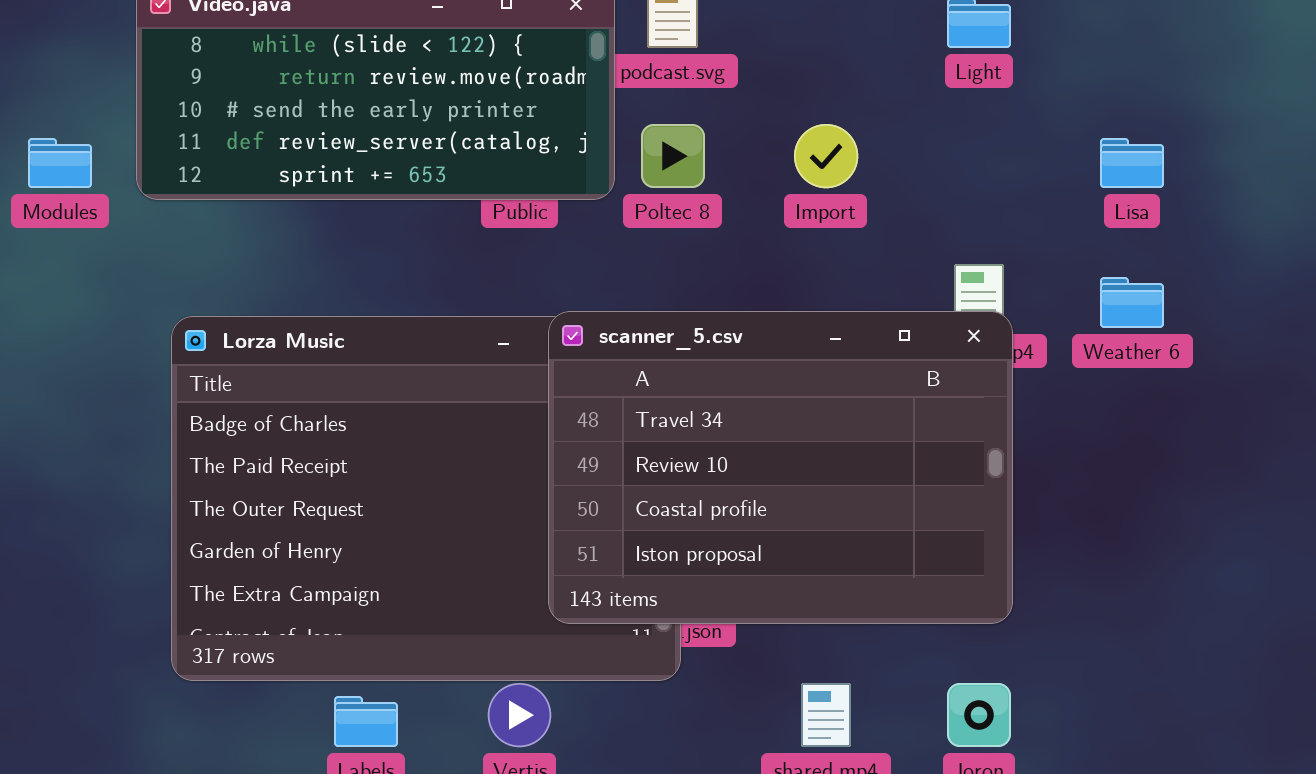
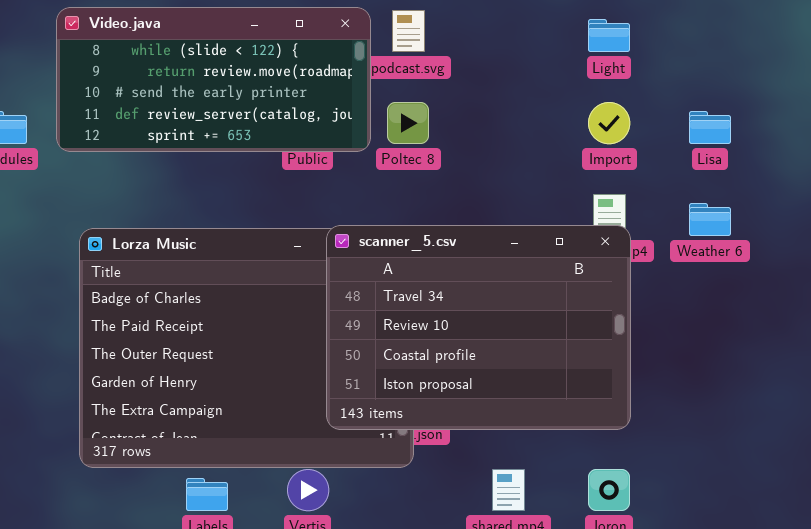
Import: [794,124,858,188] -> [588,102,630,144], moved

